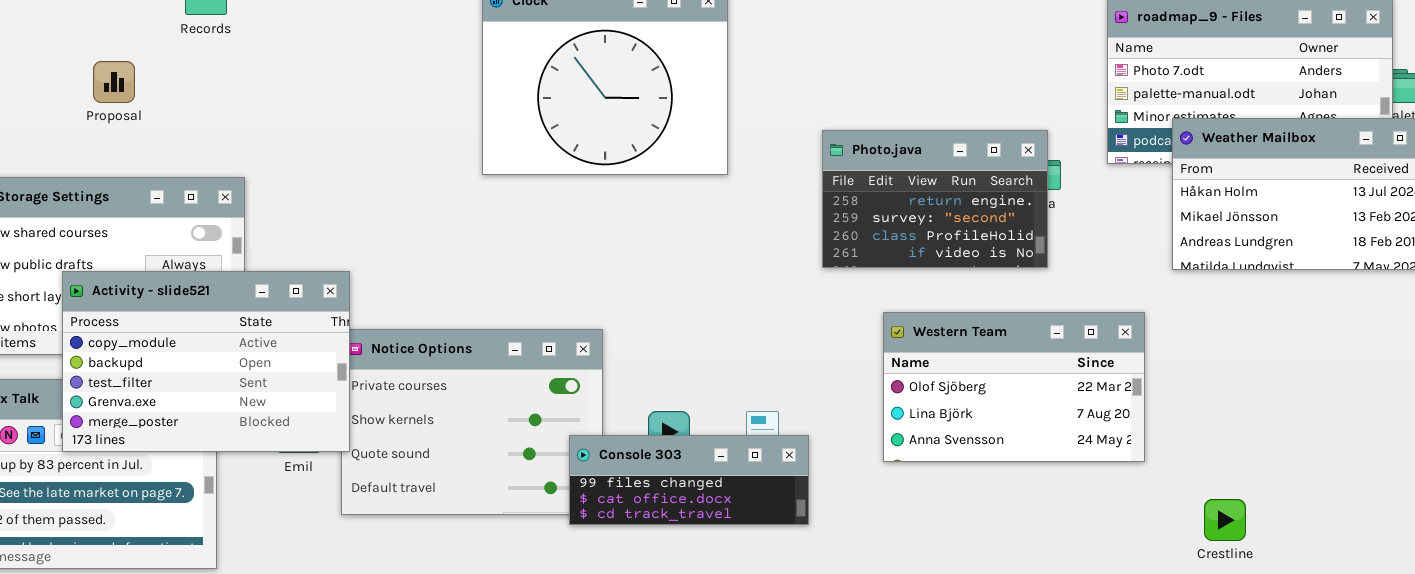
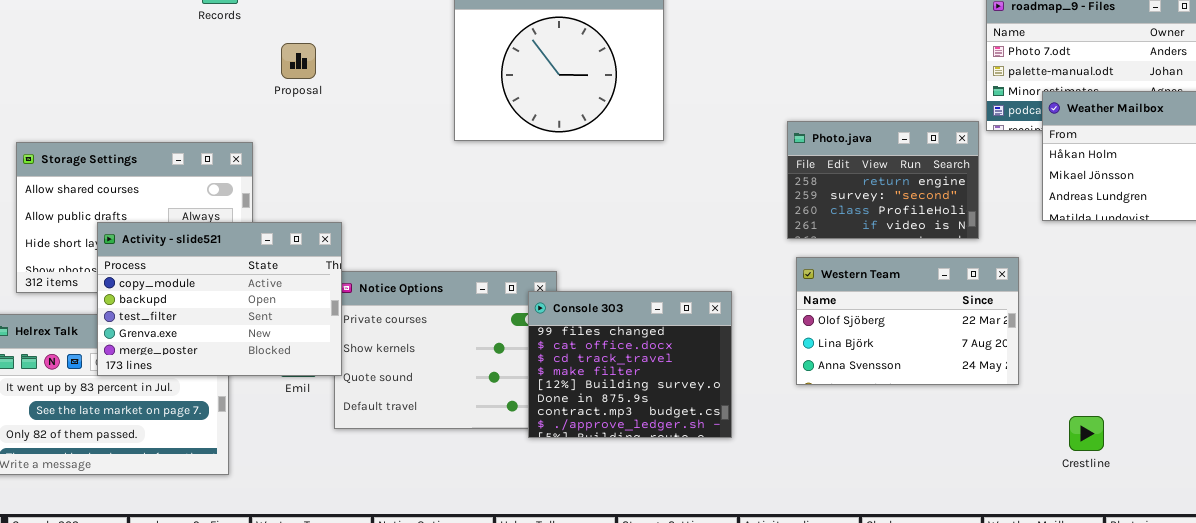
Proposal: [93,61,135,103] -> [281,43,316,79], moved
Photo.java: [822,130,1048,268] -> [787,121,979,239], moved
Console 303: [569,435,809,525] -> [528,291,732,438], resized

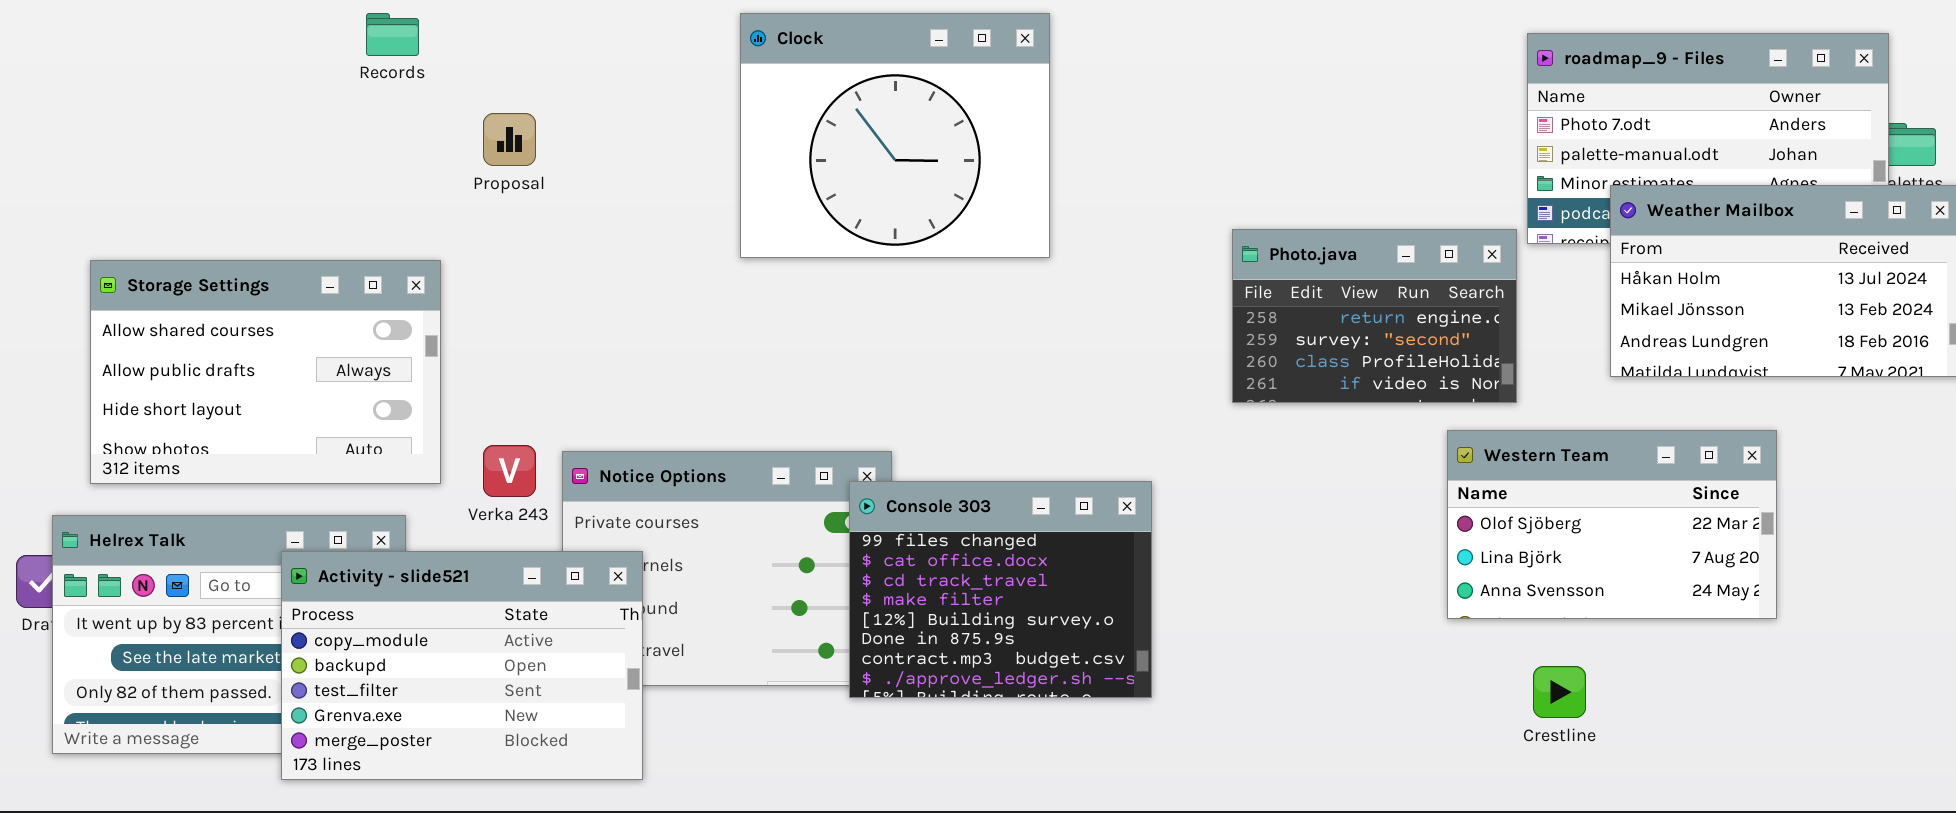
Activity - slide521: [97,222,342,376] -> [281,551,643,780], moved
Western Team: [796,257,1019,385] -> [1447,430,1777,619], moved
Crestline: [1069,416,1104,451] -> [1533,666,1586,718], moved

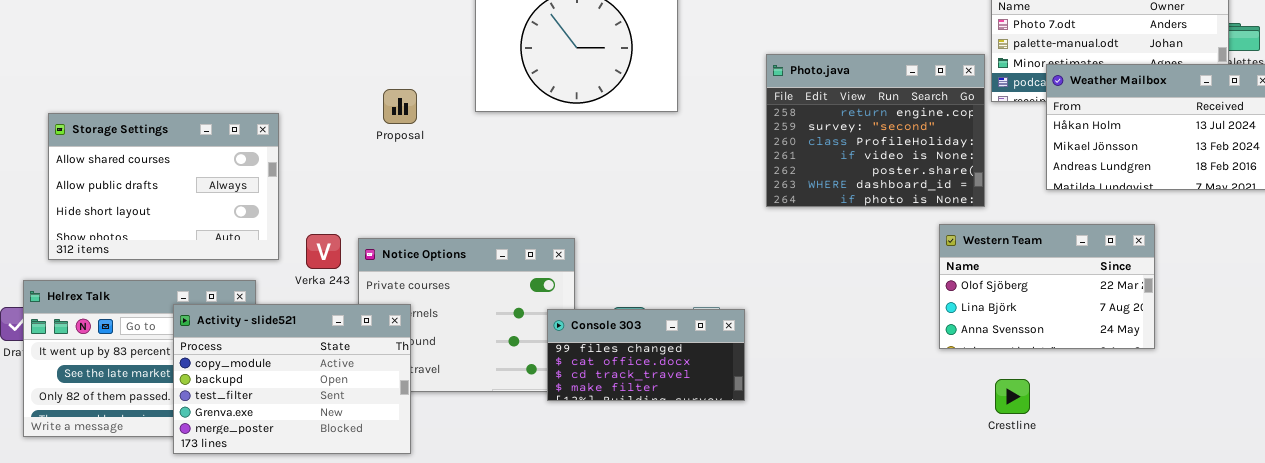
Proposal: [483,113,536,166] -> [383,89,417,124], moved
Photo.java: [1232,229,1517,403] -> [766,54,985,207], resized
Console 303: [849,481,1152,698] -> [547,309,745,401], resized

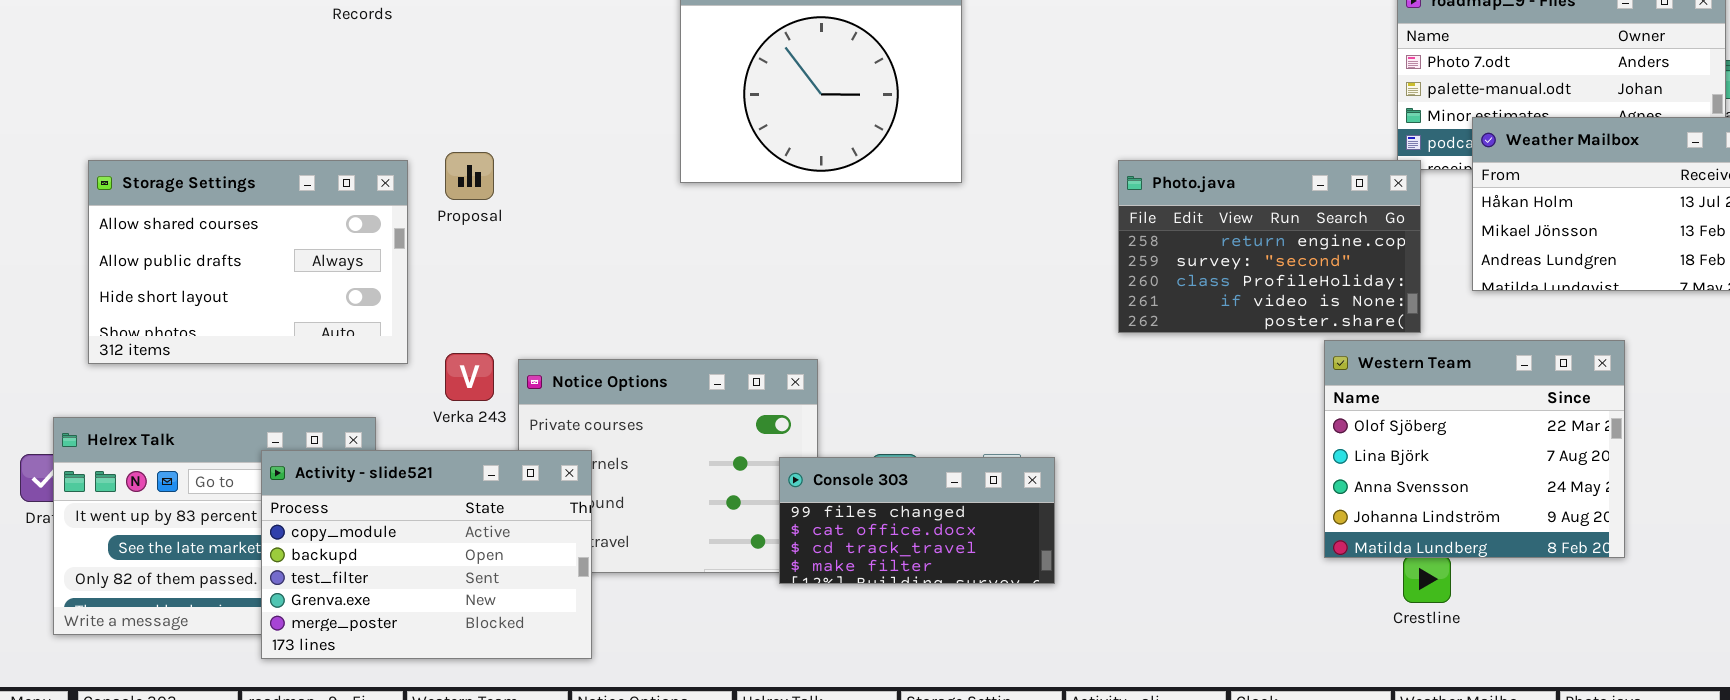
Photo.java: [766,54,985,207] -> [1118,160,1421,333], moved, resized
Proposal: [383,89,417,124] -> [445,152,494,200], moved
Storage Settings: [48,113,279,260] -> [88,160,408,364], moved
Western Team: [939,224,1155,349] -> [1324,340,1625,558], resized

